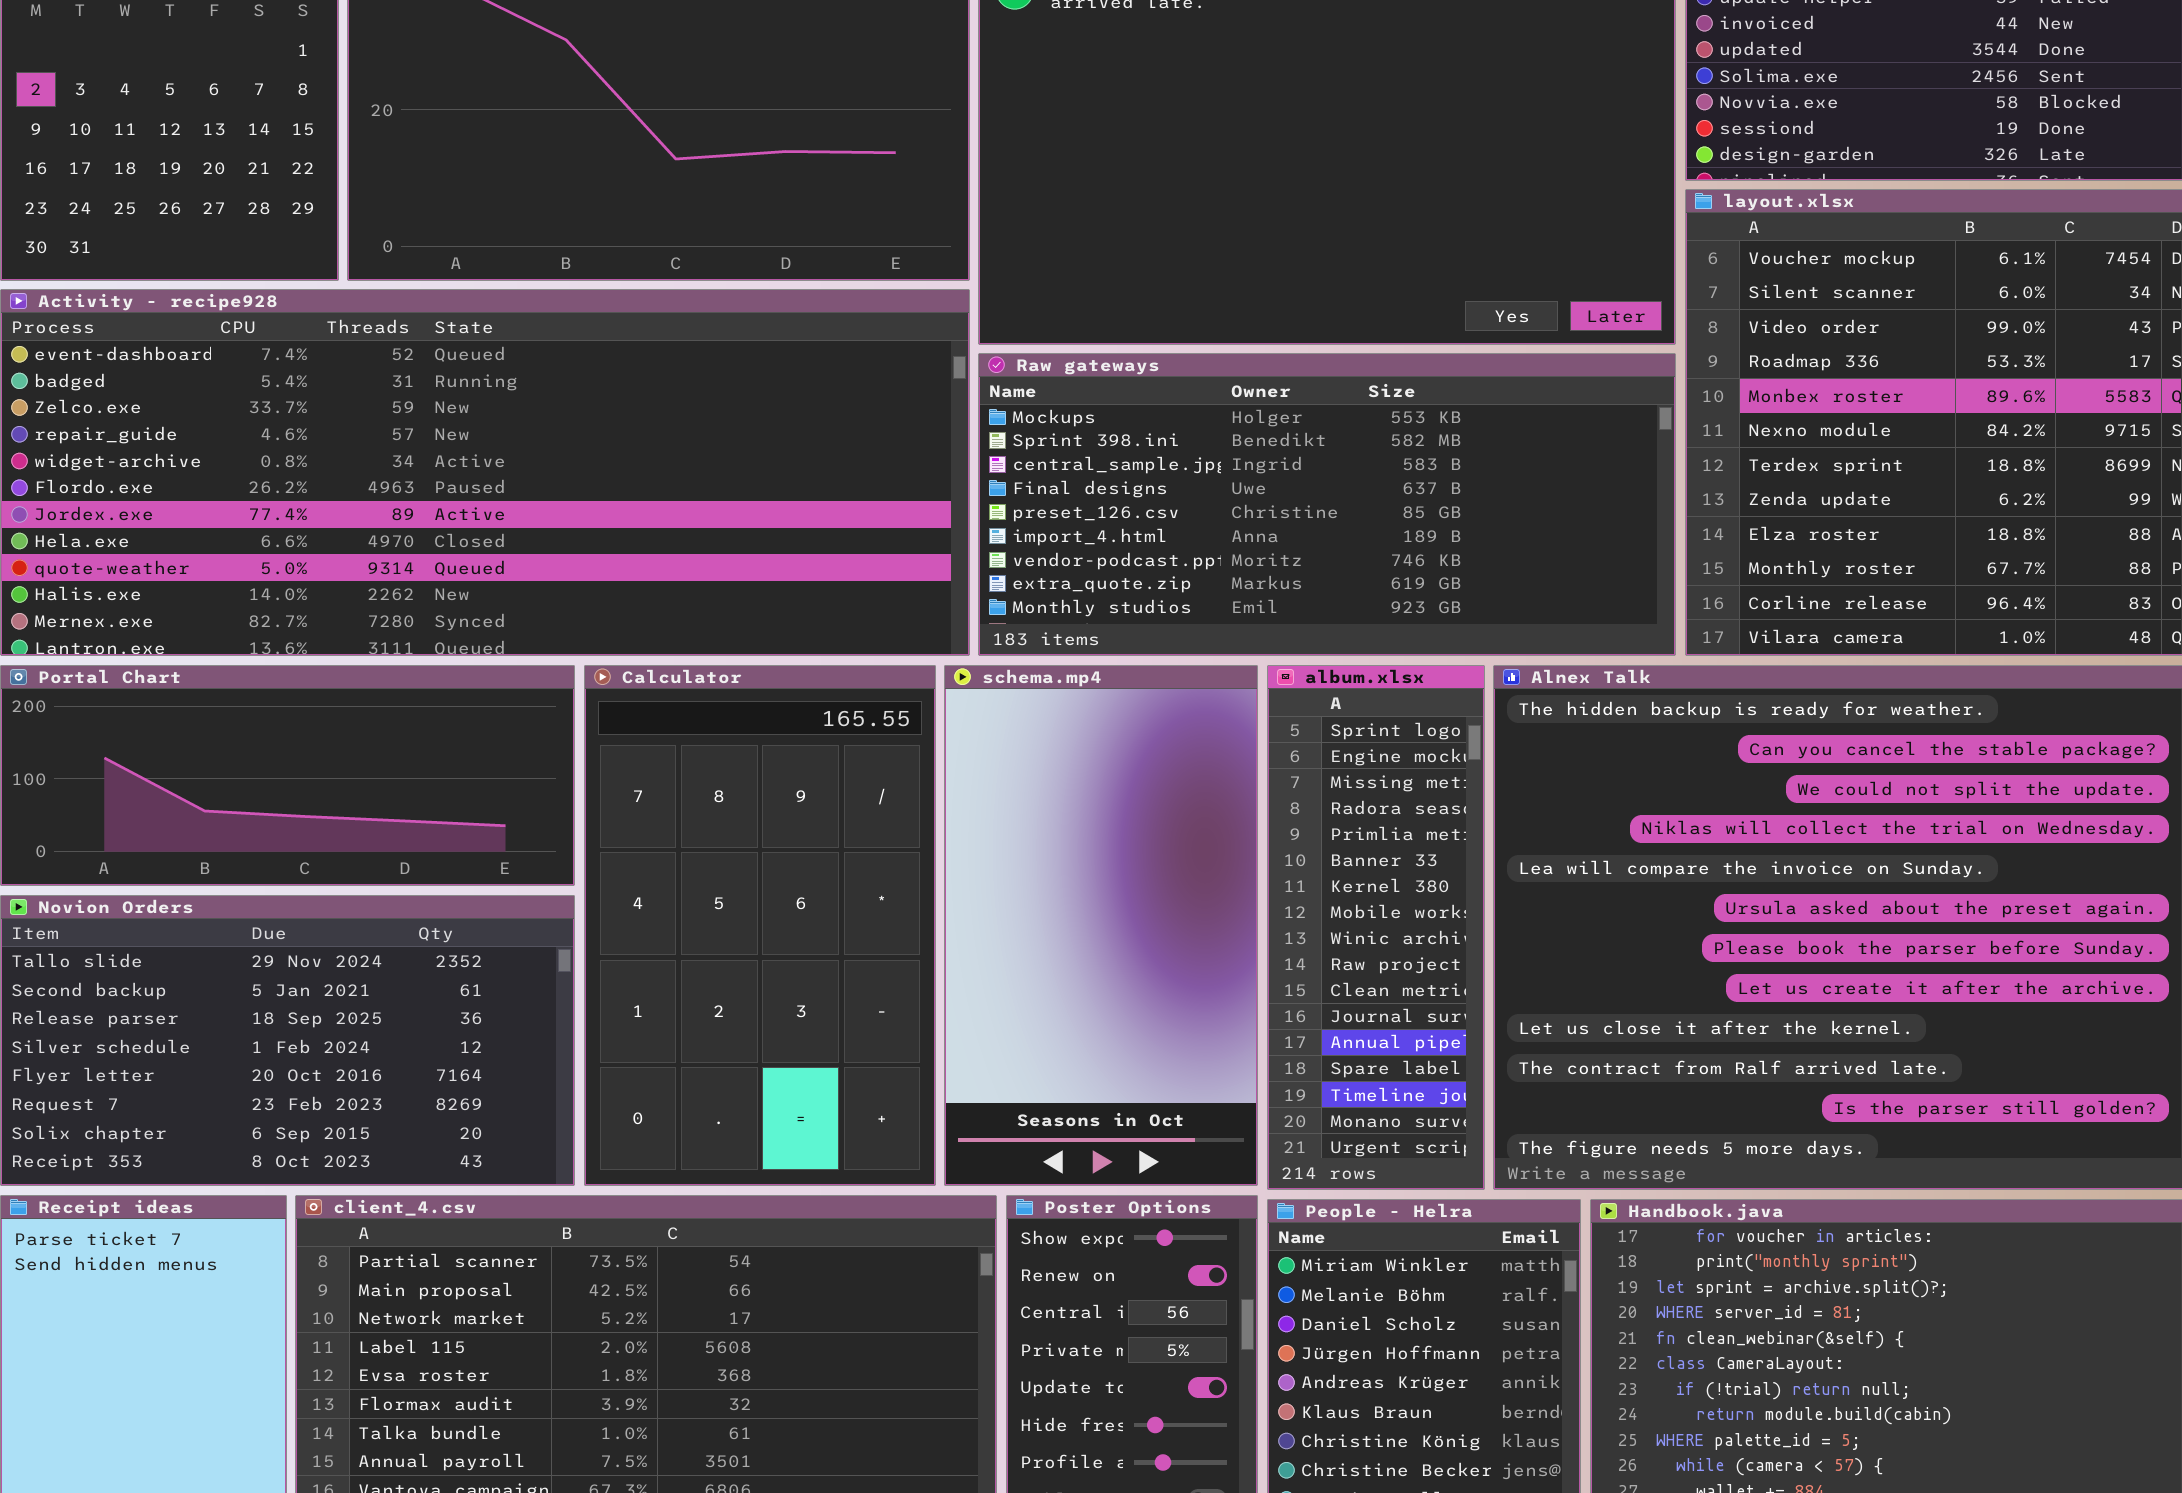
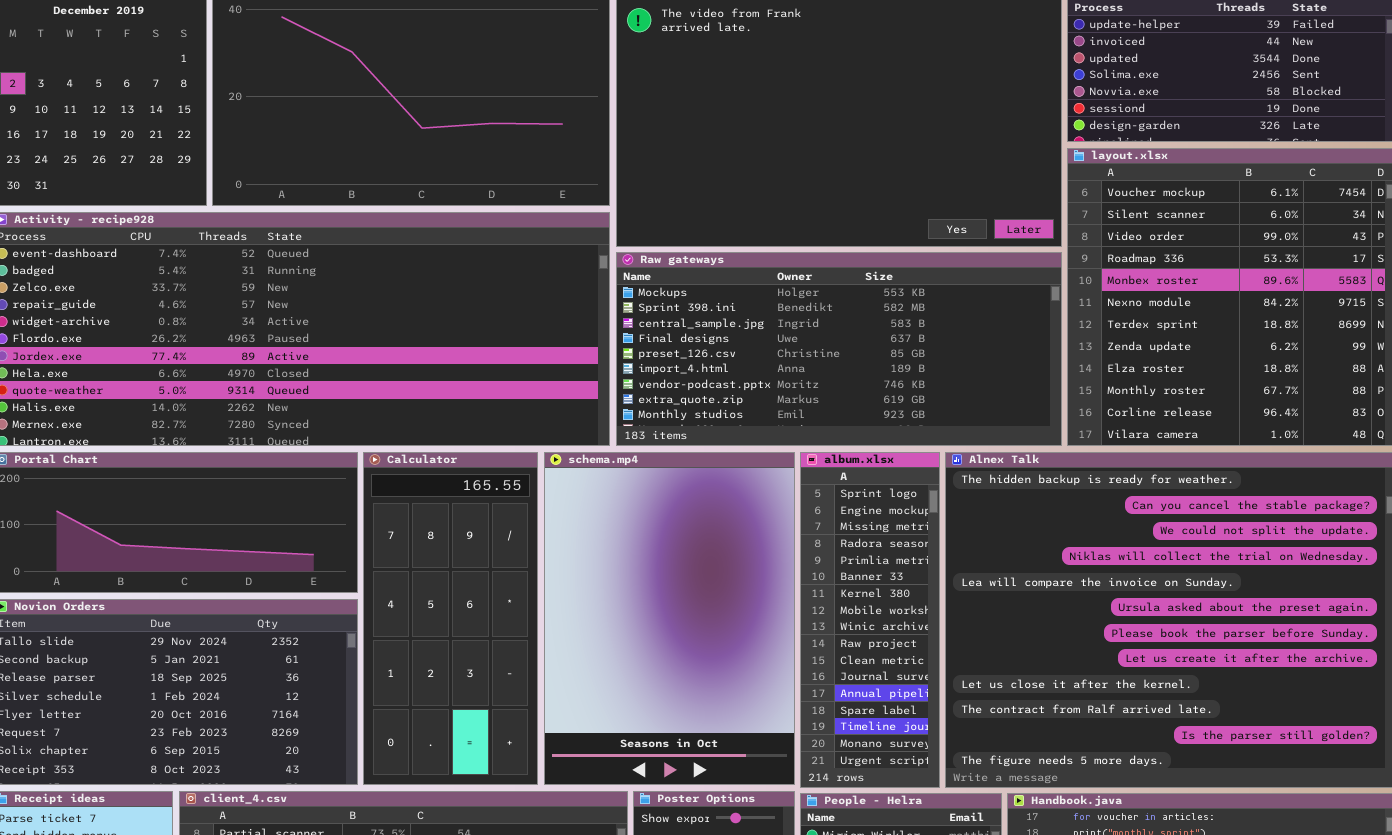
Calculator: [584,665,936,1186] -> [363,452,538,785], resized
schema.mp4: [944,665,1258,1186] -> [544,452,795,785], resized

